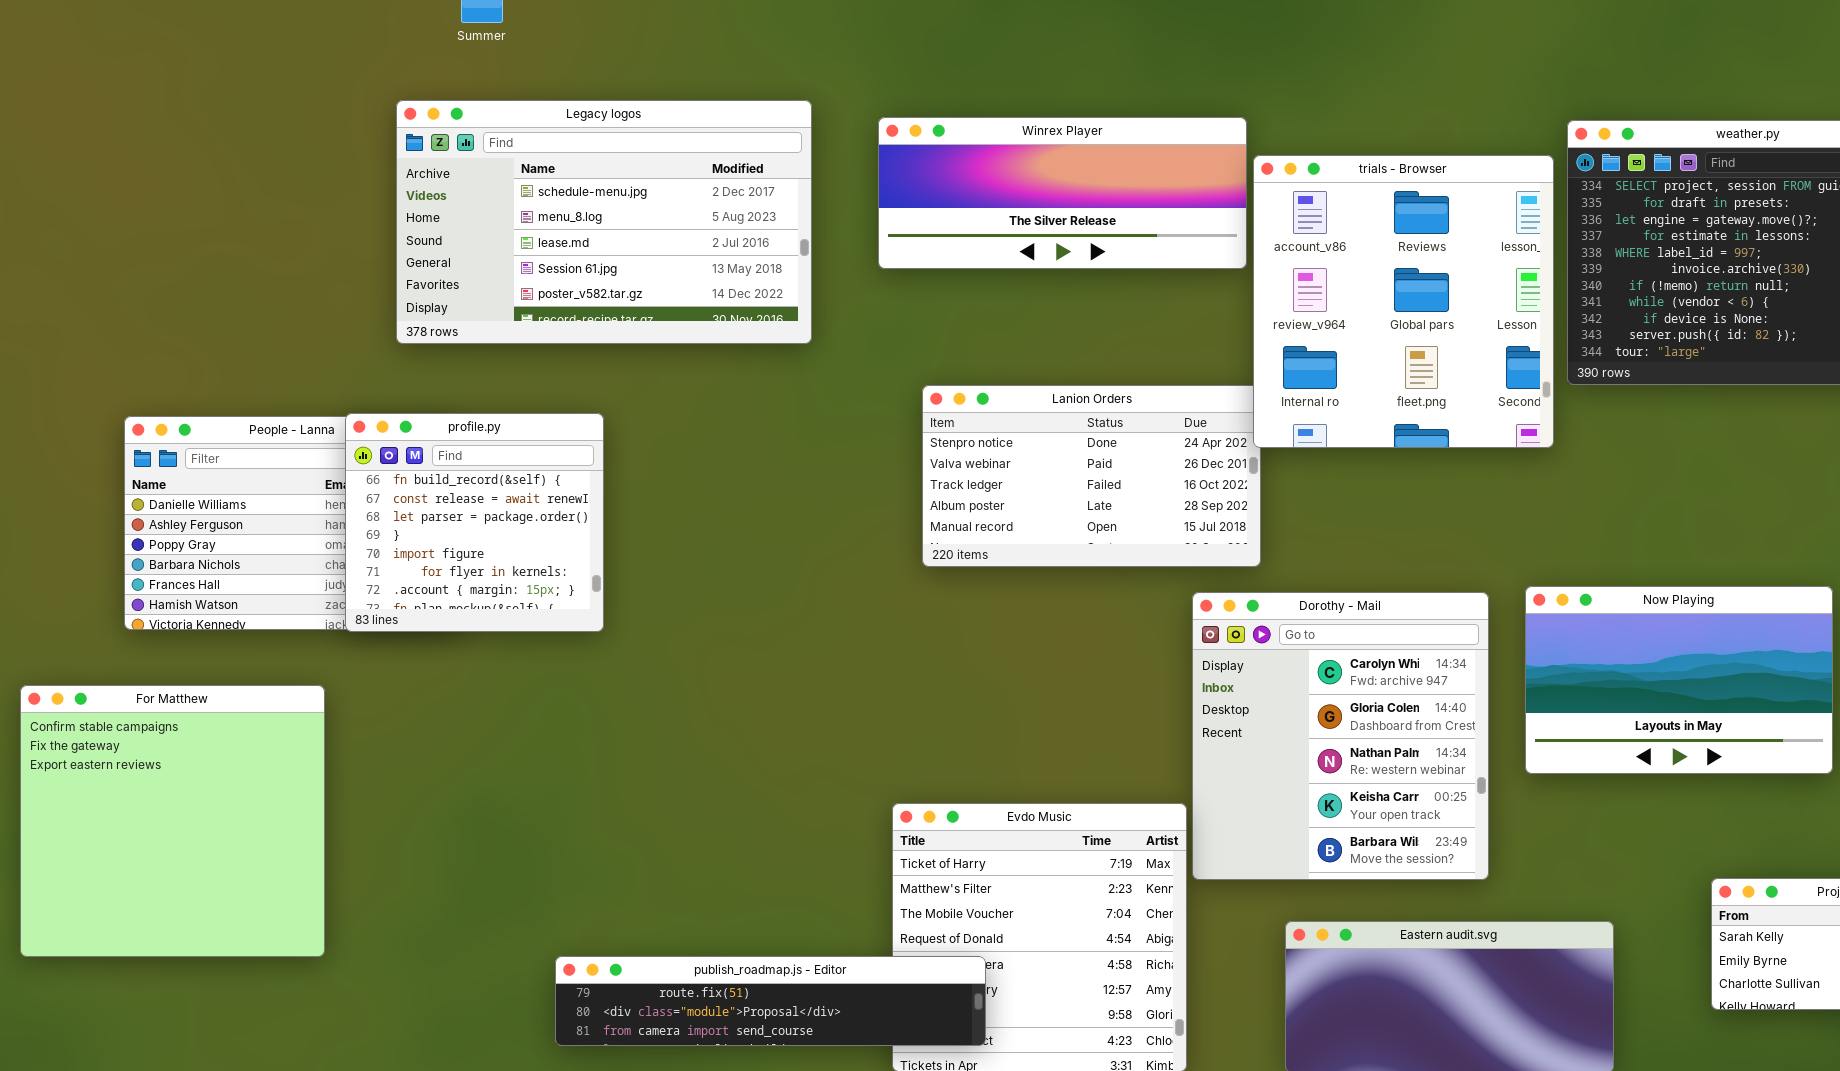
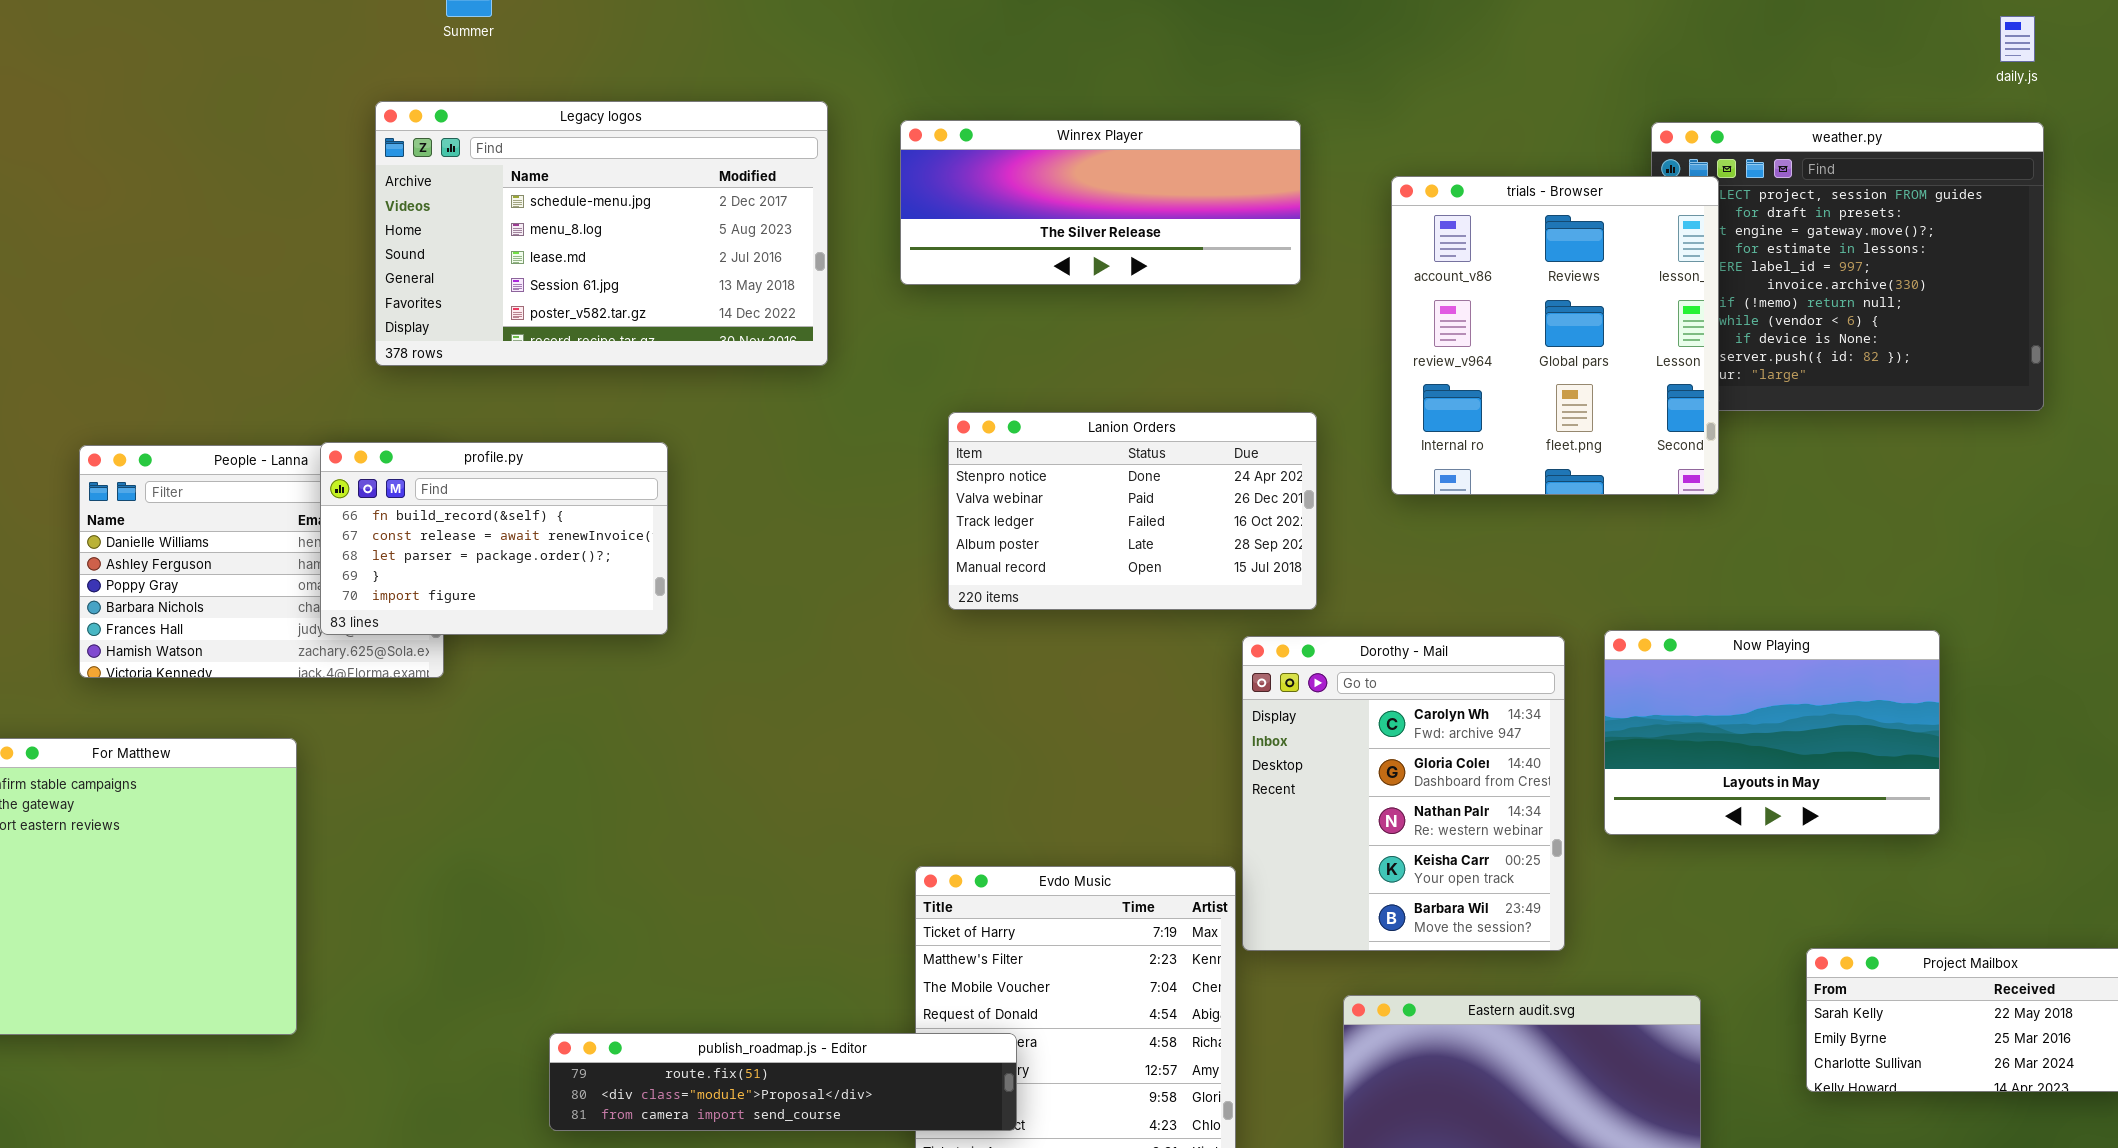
trials - Browser: [1253,155,1554,448] -> [1391,176,1719,495], moved
profile.py: [345,413,604,632] -> [320,442,668,635], resized

